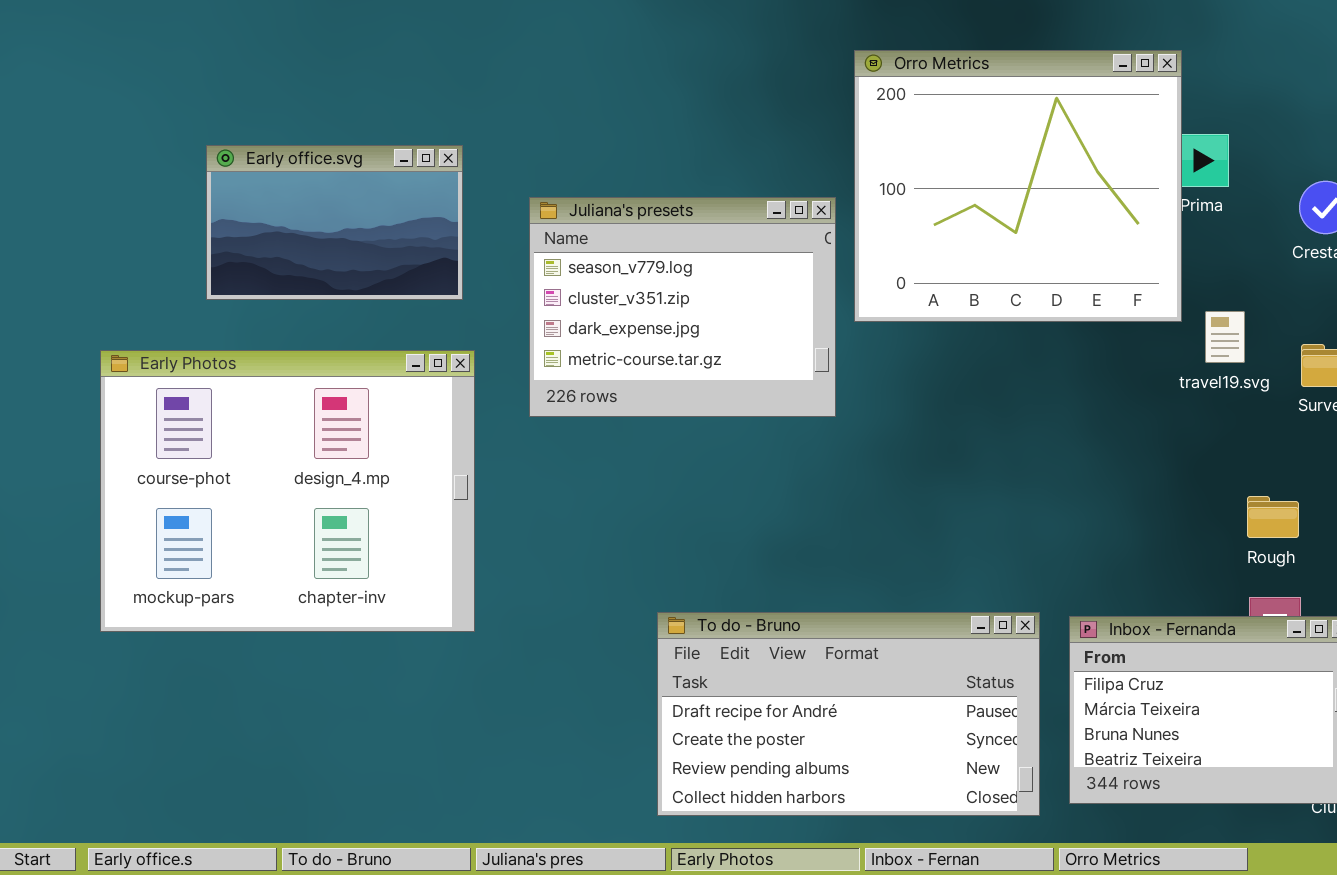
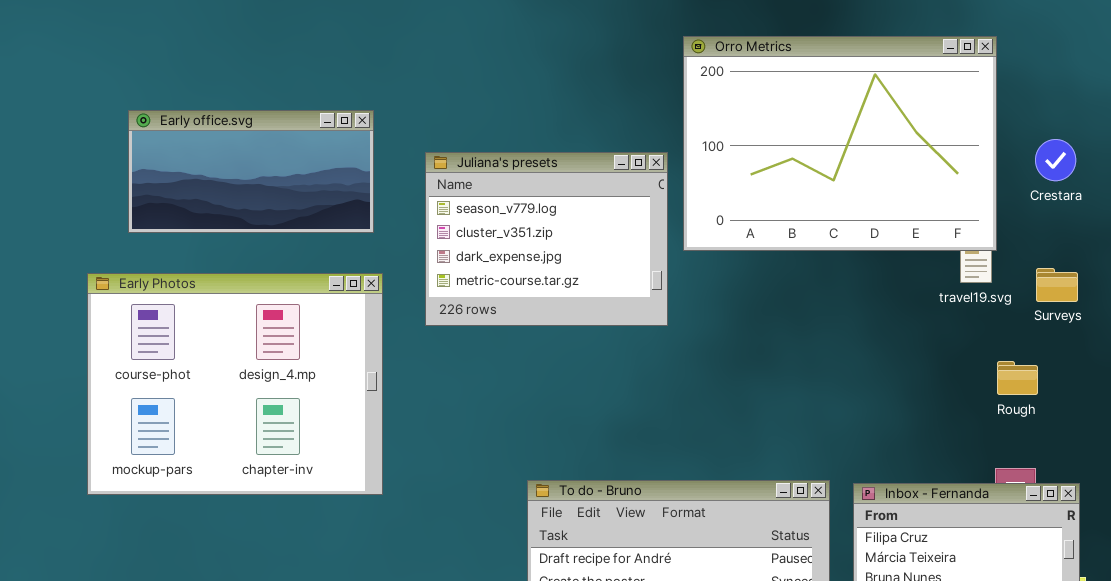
Orro Metrics: [854,50,1182,322] -> [683,36,997,251], resized
Early office.svg: [206,145,463,300] -> [128,110,374,233], resized
Rough: [1247,496,1299,538] -> [997,361,1038,395], moved

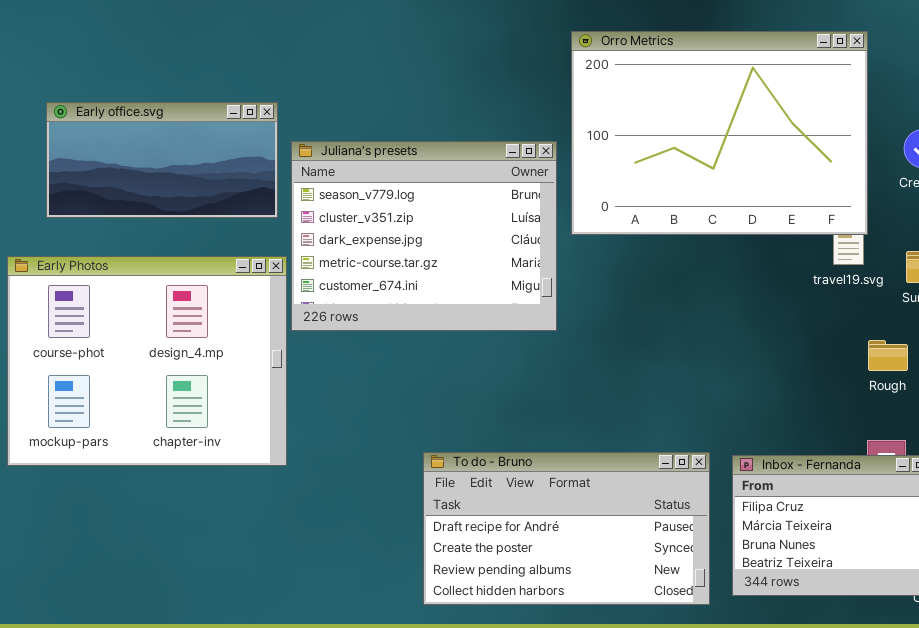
Juliana's presets: [425,152,668,326] -> [291,141,557,331], resized

